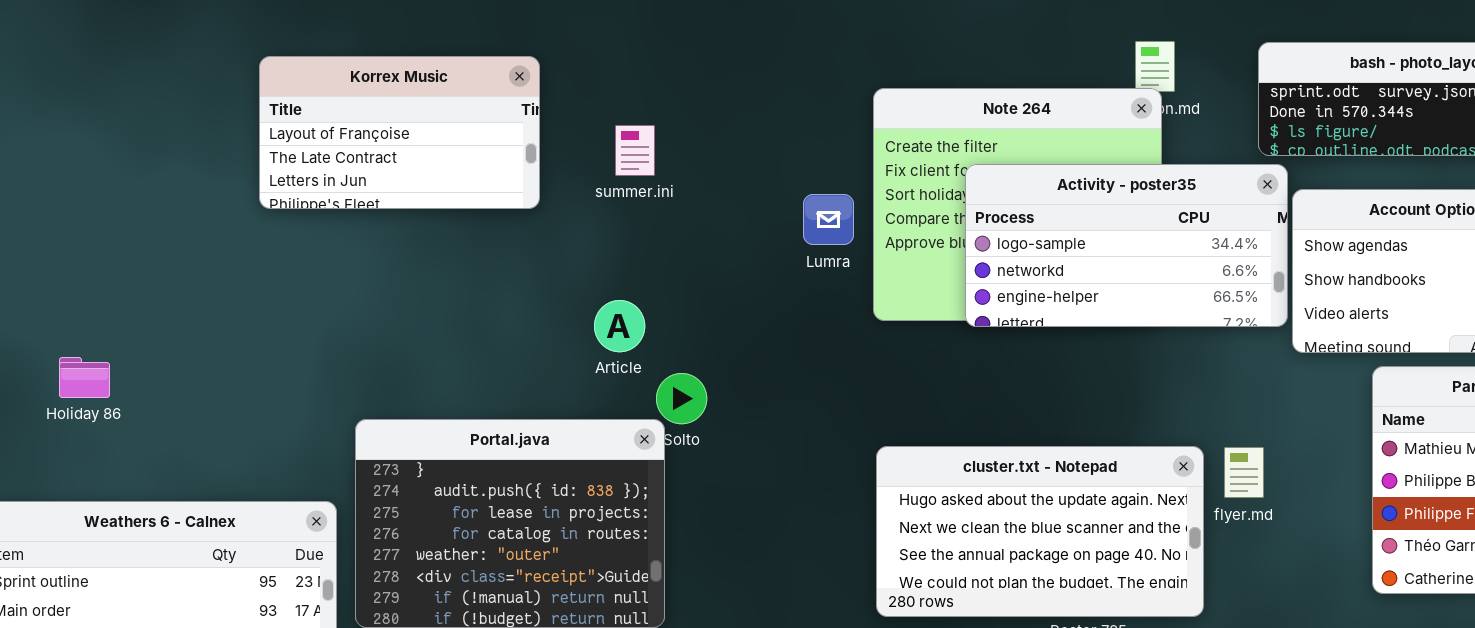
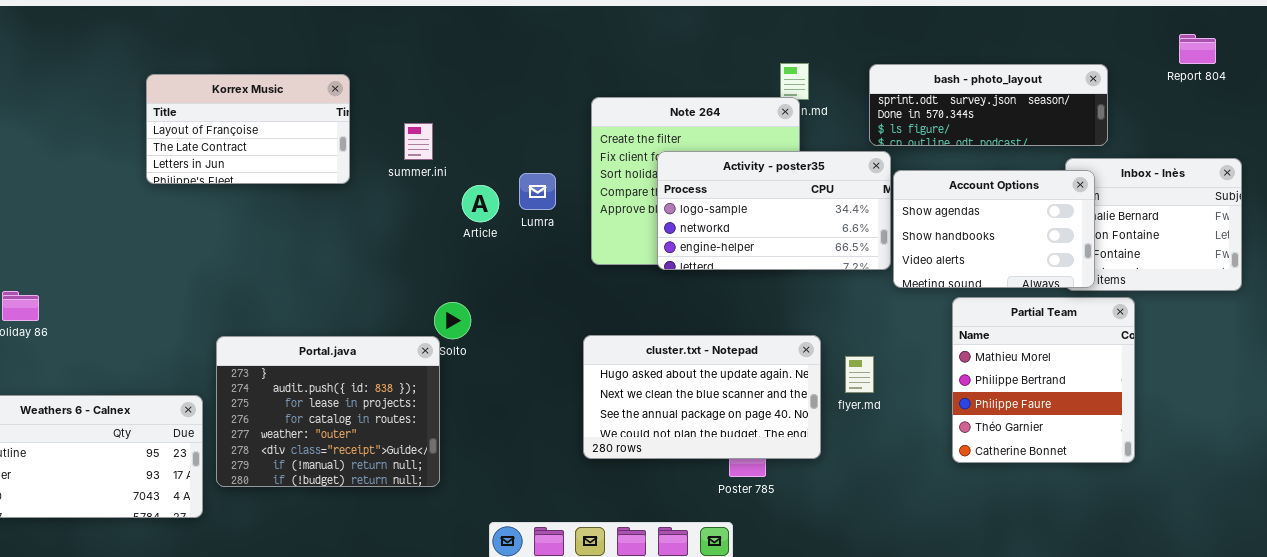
Lumra: [803,194,854,245] -> [519,173,556,210], moved
Article: [594,300,645,352] -> [462,185,499,222], moved
cluster.txt - Notepad: [876,446,1204,617] -> [583,335,821,459], moved

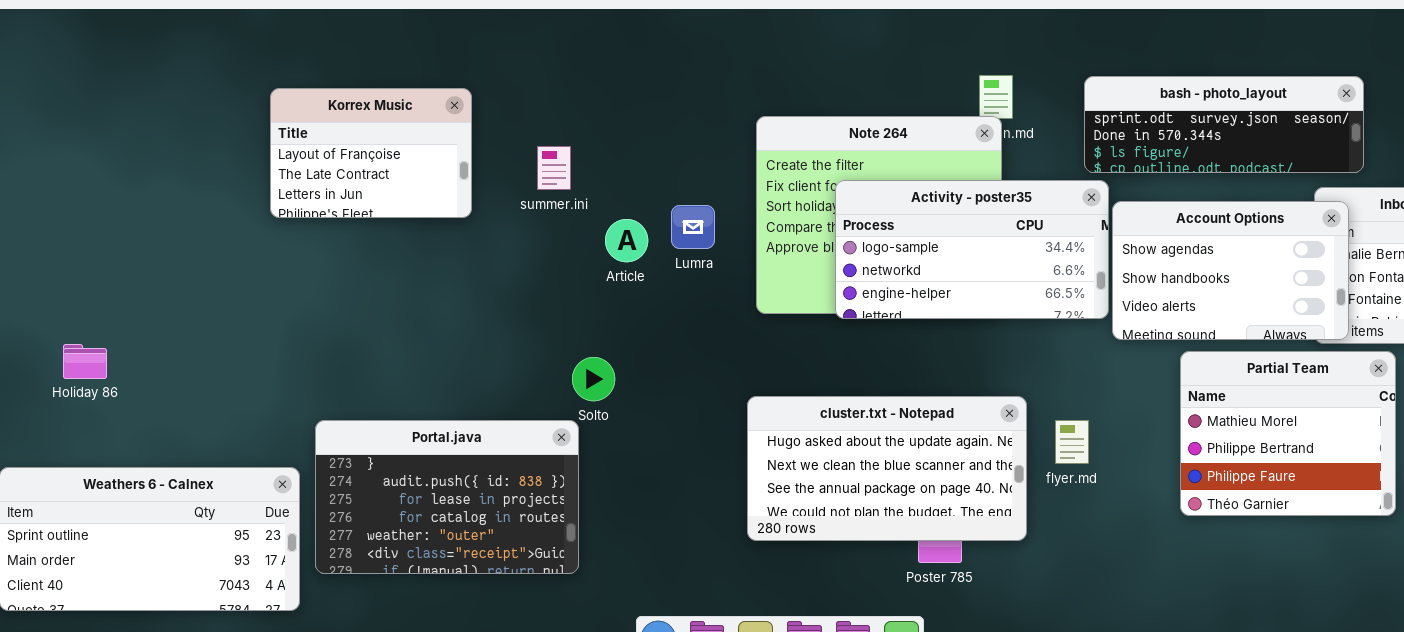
Korrex Music: [146,74,350,184] -> [270,88,472,218], resized
Partial Team: [952,297,1135,463] -> [1180,351,1396,516], resized
Portal.java: [216,336,440,487] -> [315,420,579,574], resized

